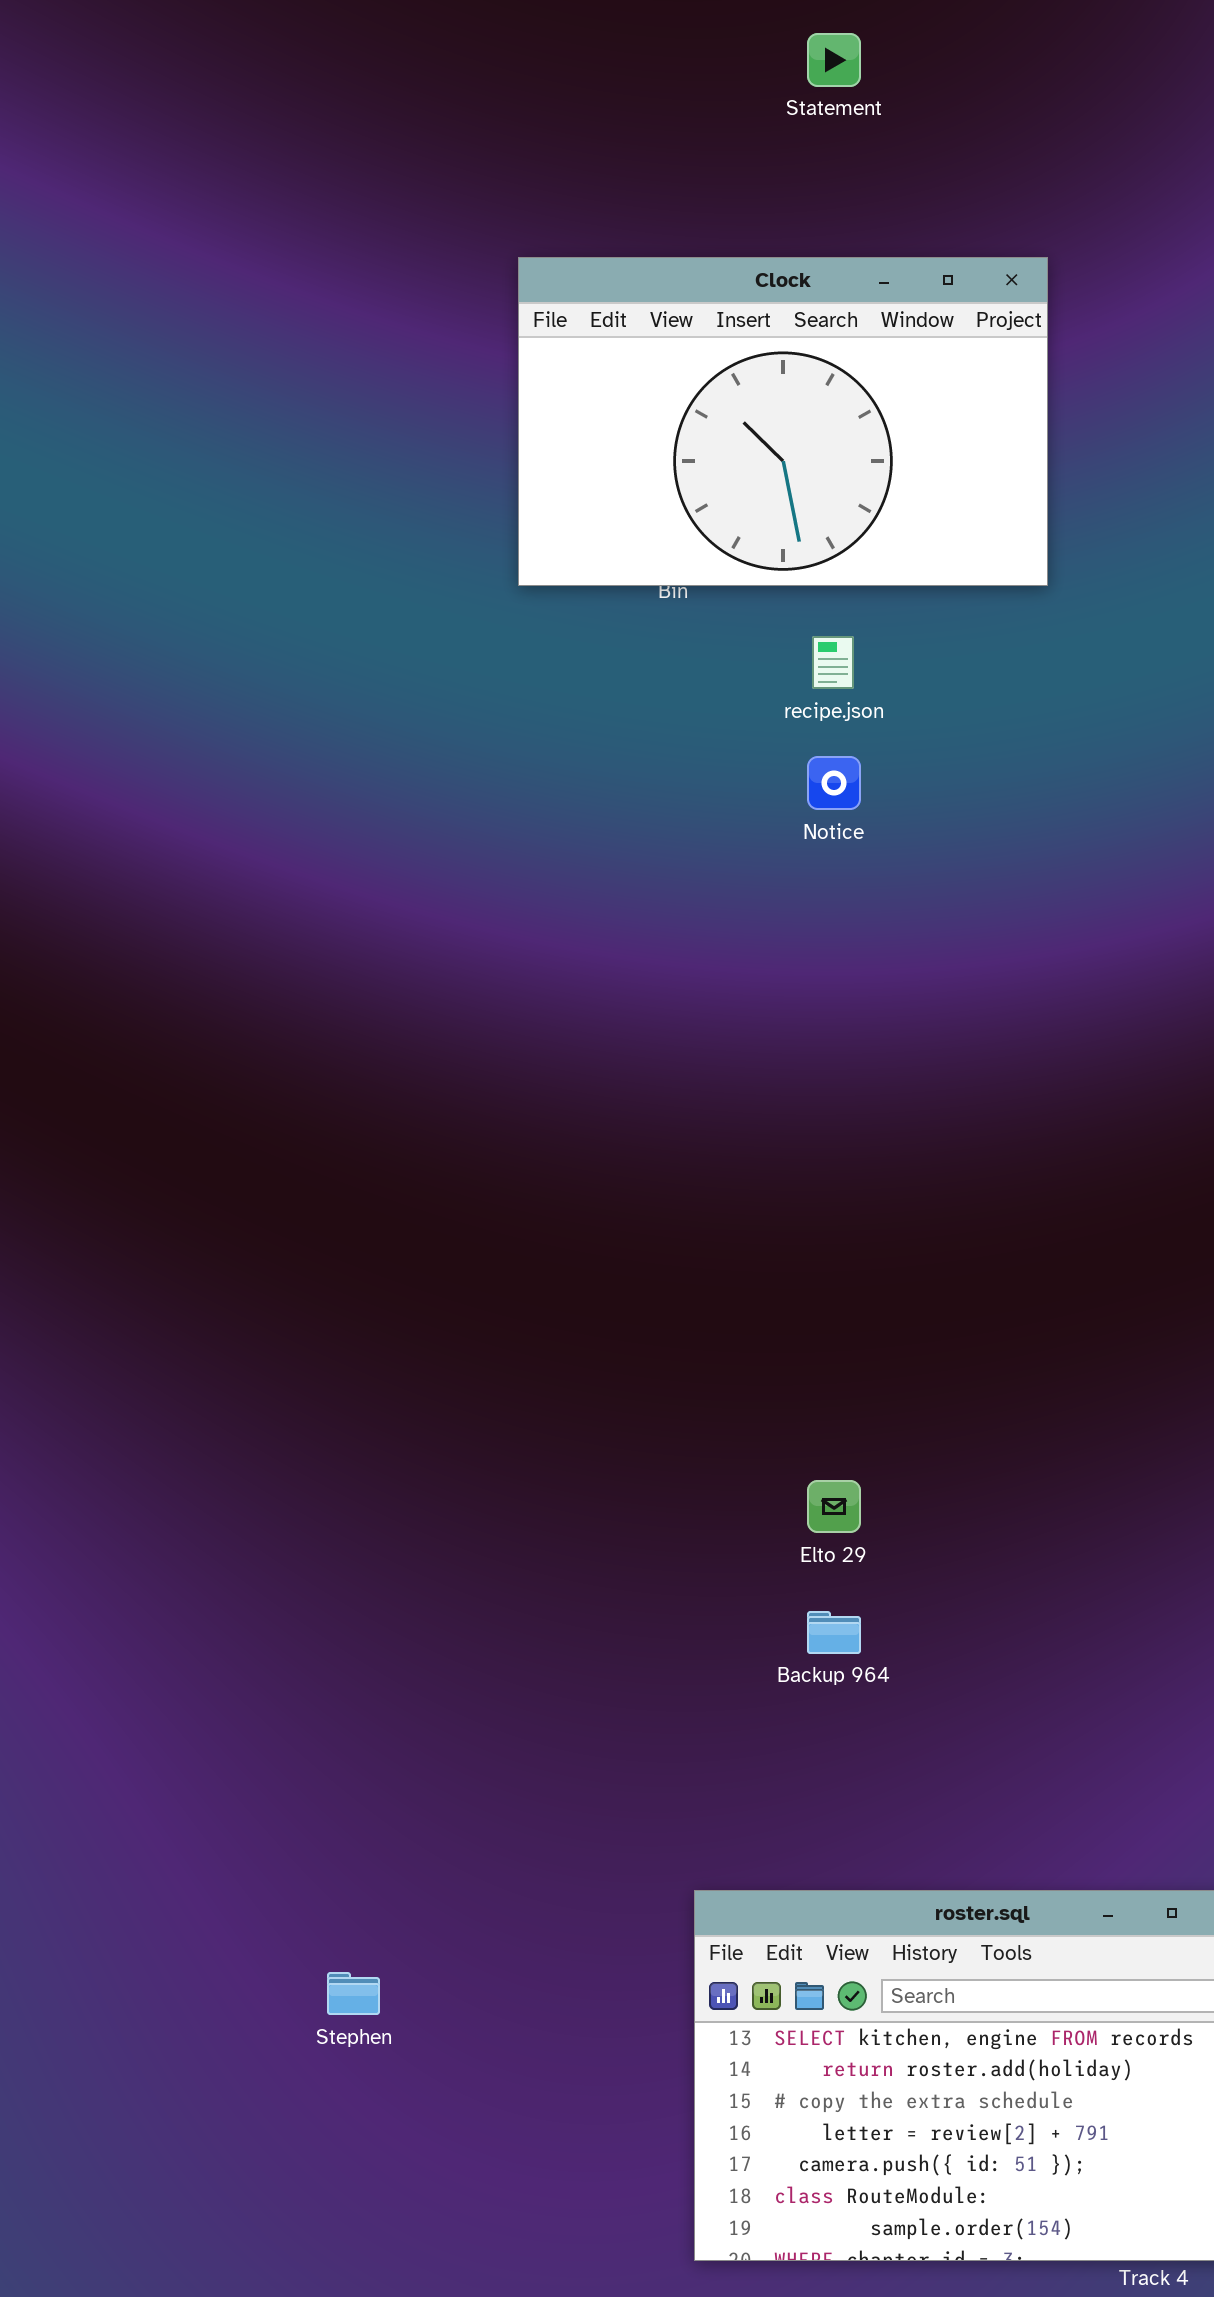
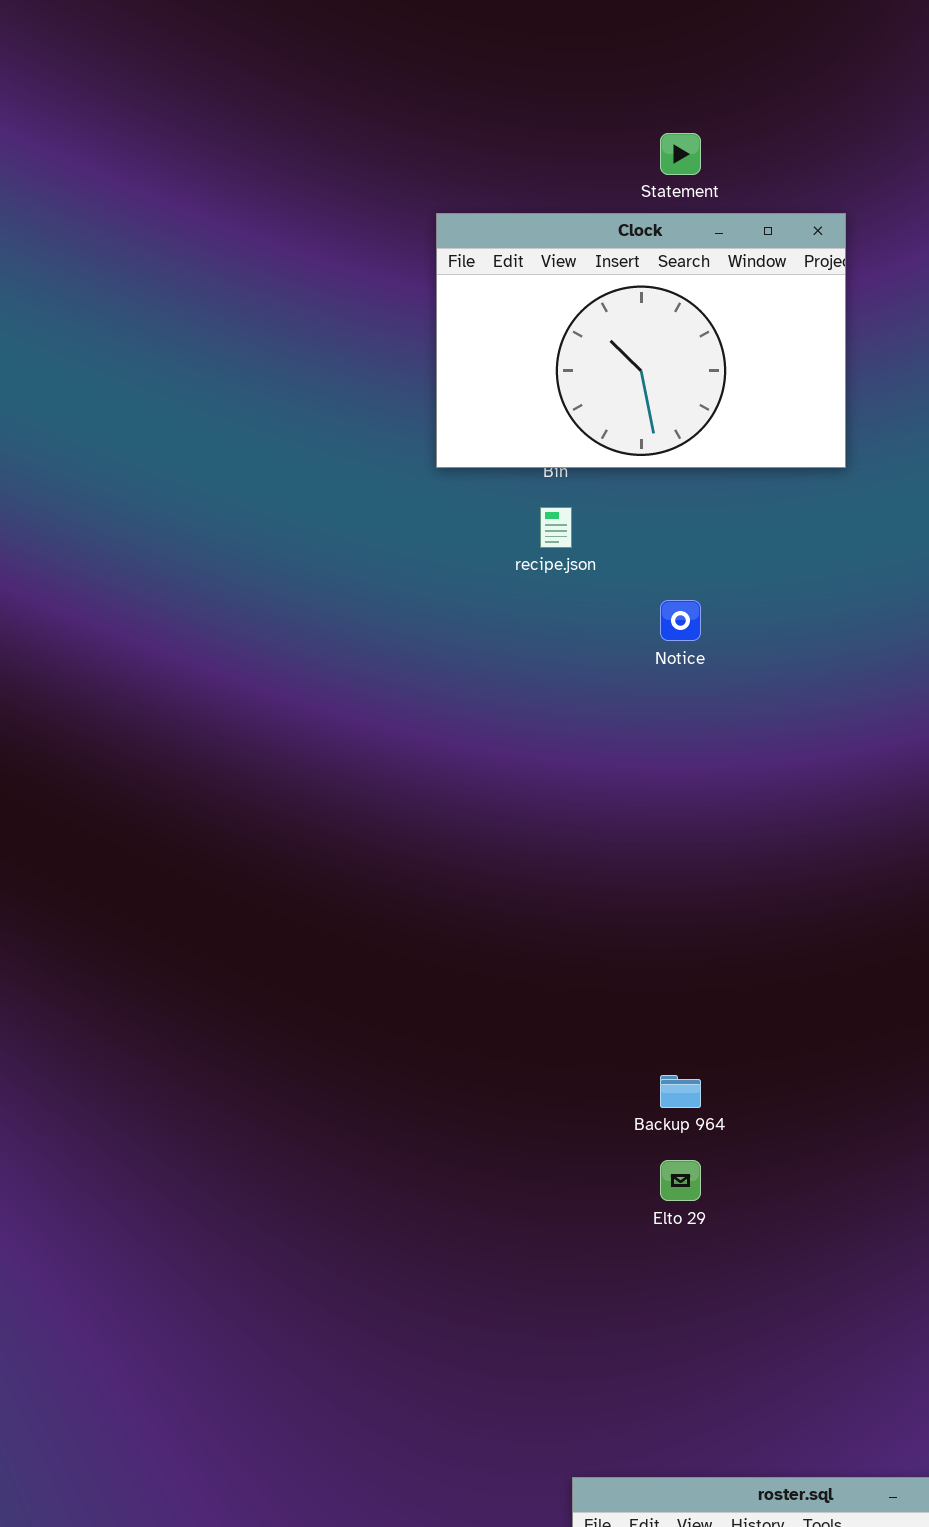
Statement: [807,33,861,87] -> [660,133,701,175], moved
recipe.json: [812,636,854,689] -> [540,507,572,548], moved
Backup 964: [807,1611,861,1654] -> [660,1075,701,1108], moved

